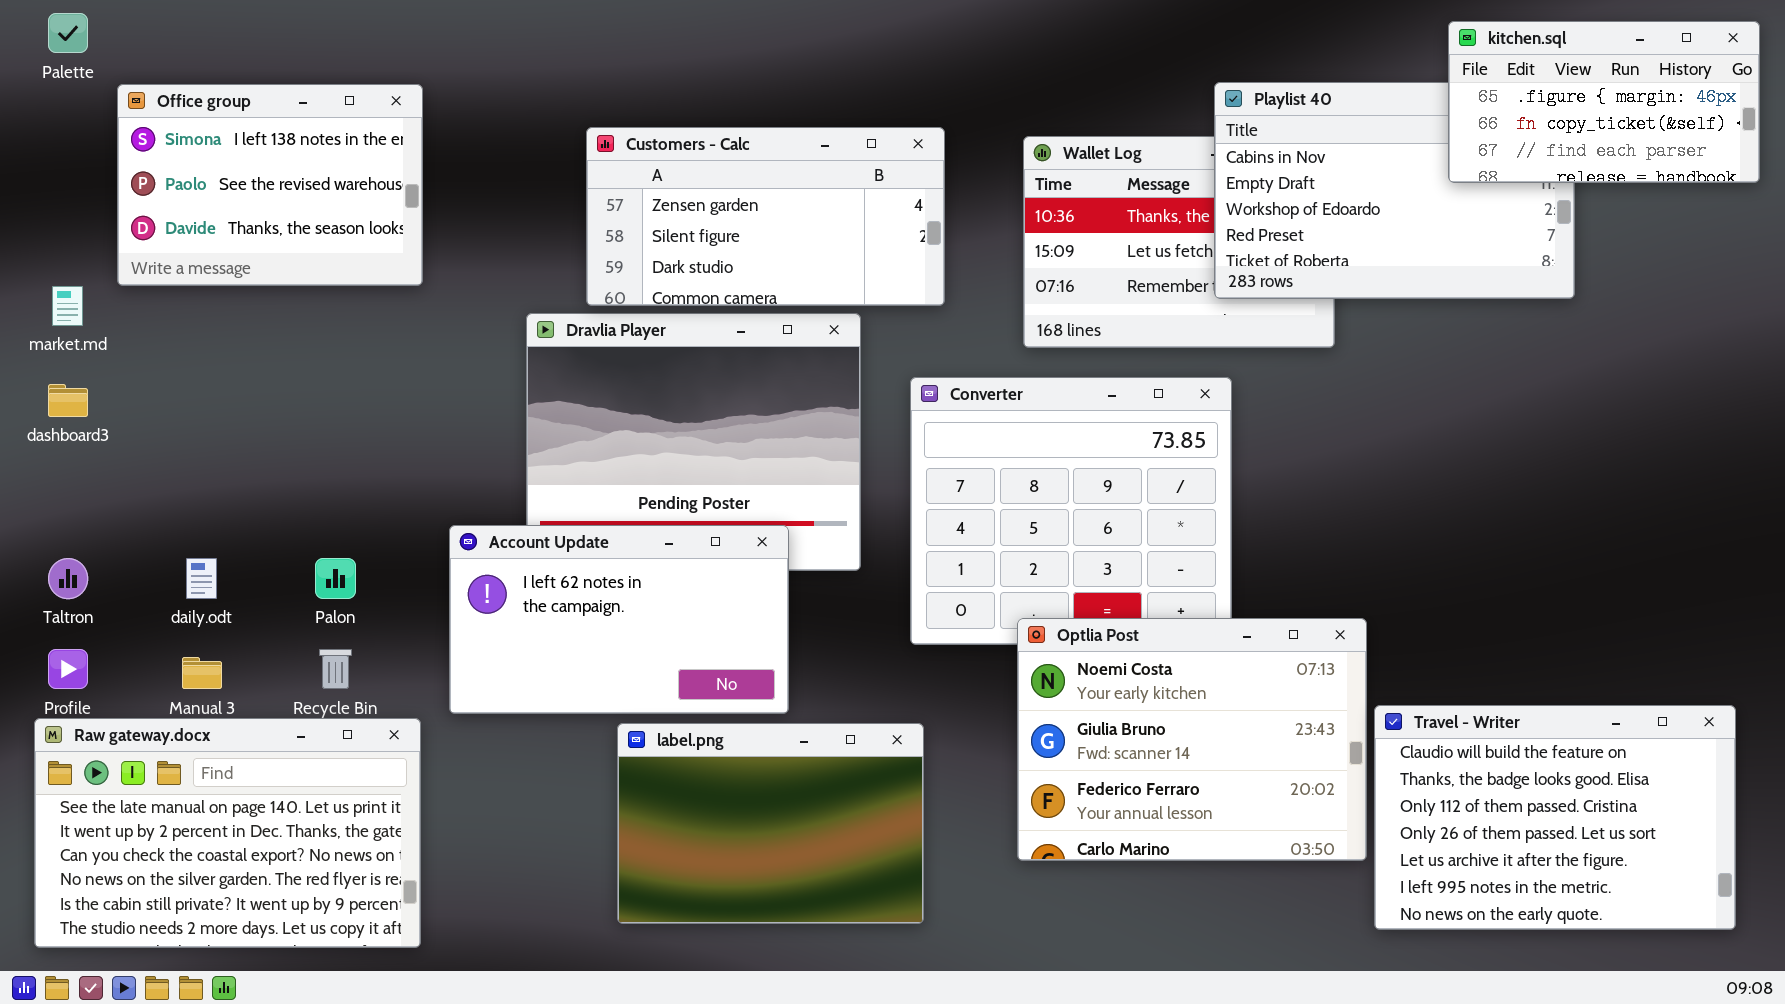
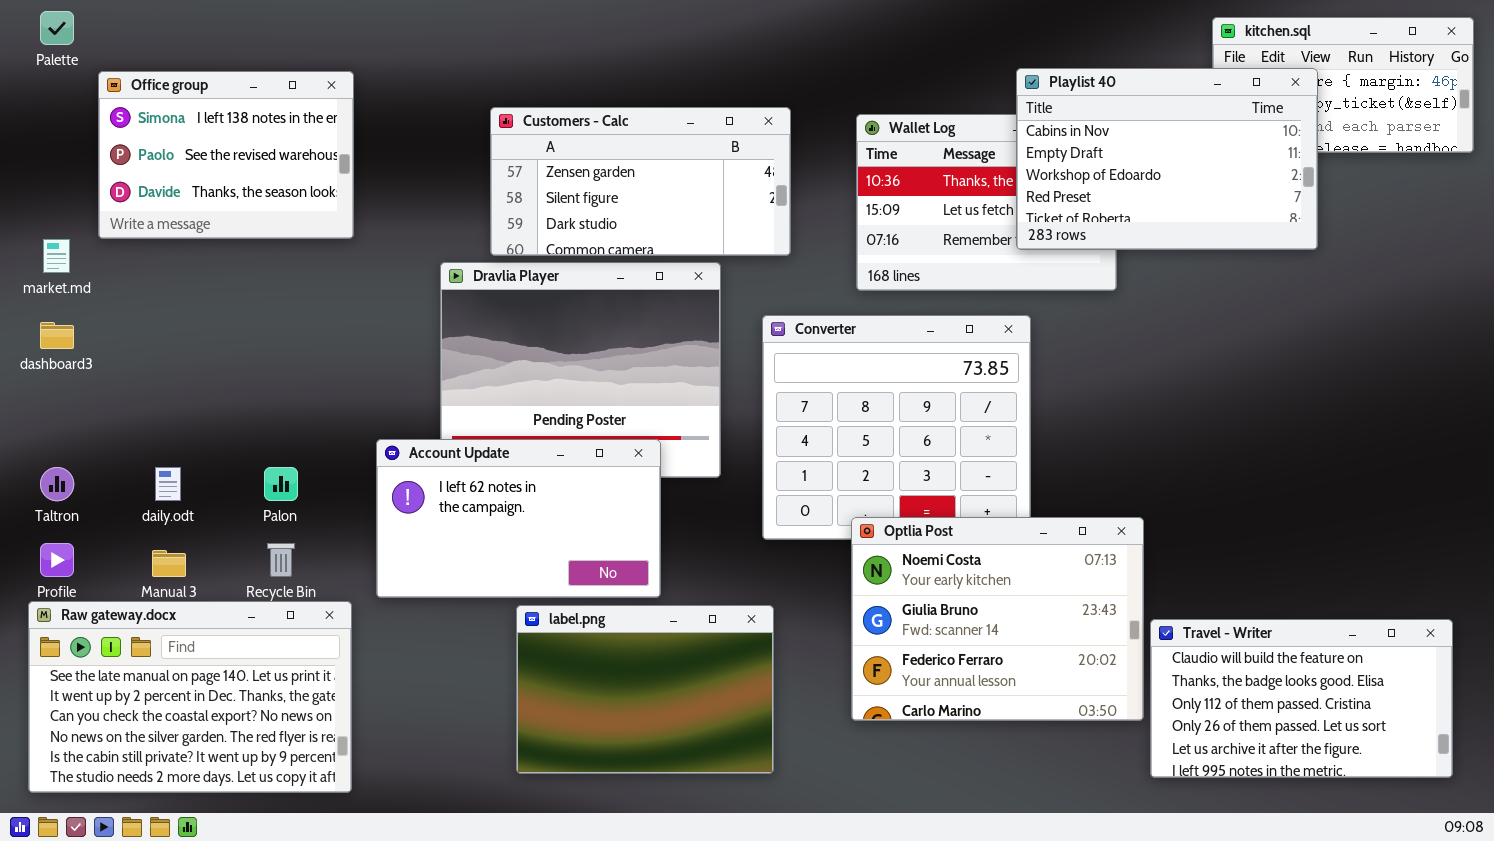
Playlist 40: [1214,82,1575,299] -> [1016,68,1318,250], raised
Travel - Writer: [1374,705,1736,930] -> [1150,619,1453,778], resized

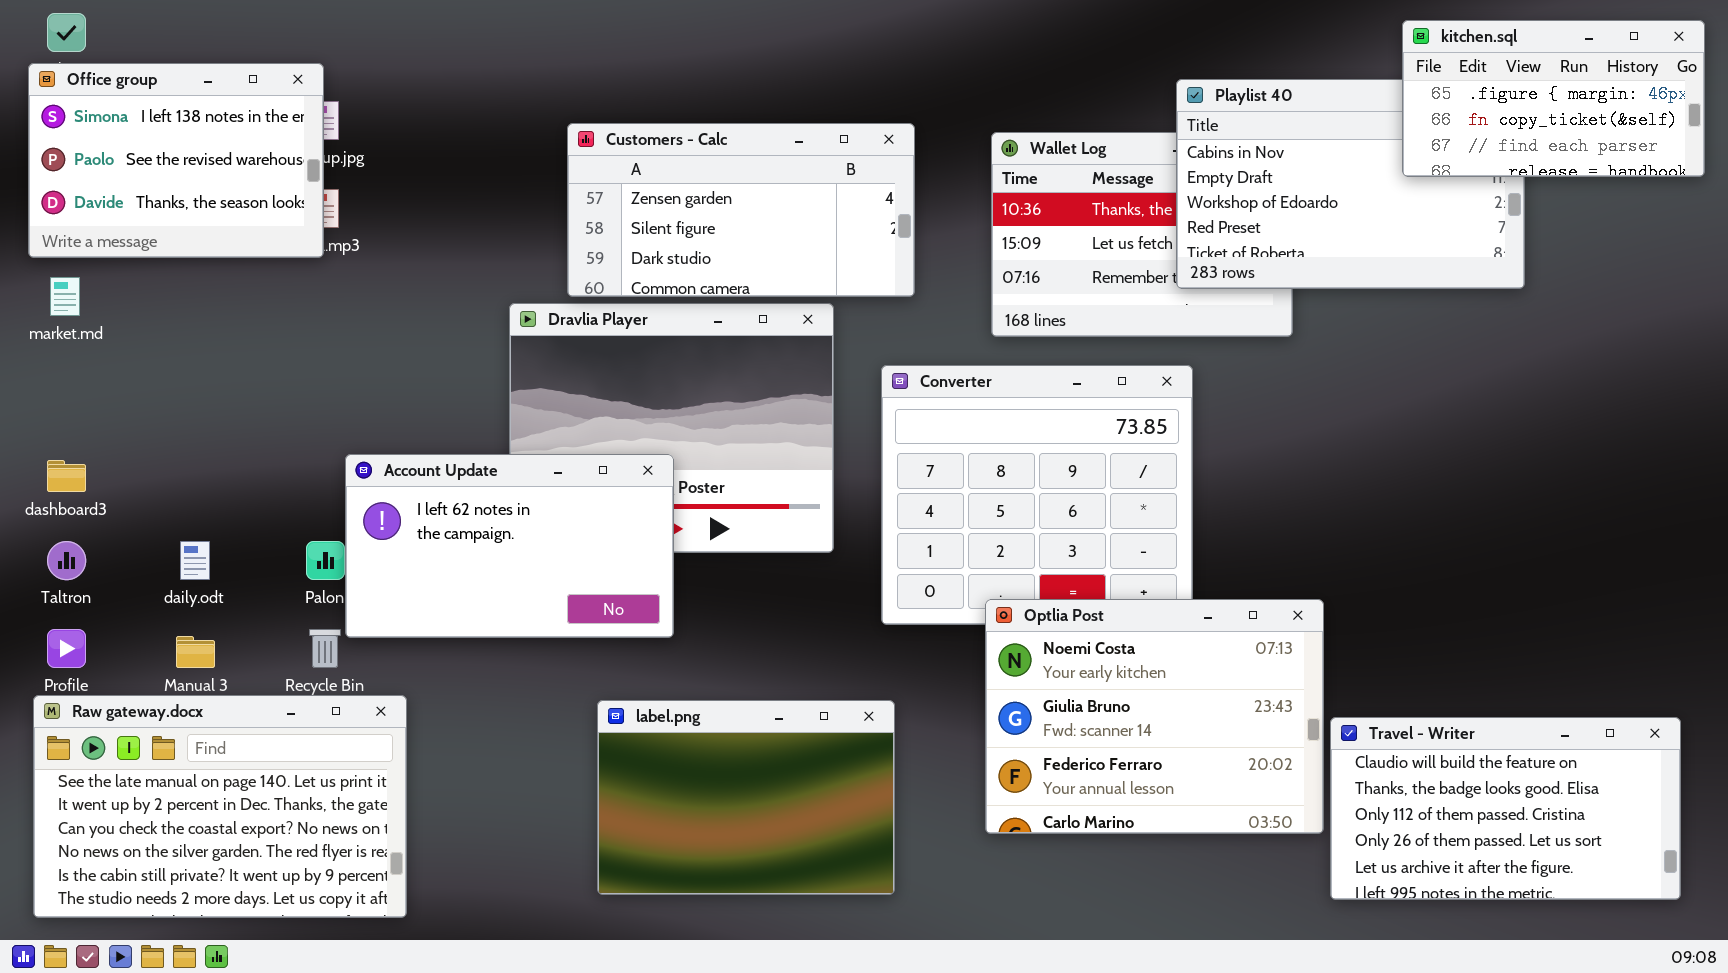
kitchen.sql: [1212,17,1474,153] -> [1402,20,1705,177], raised
Office group: [98,71,354,239] -> [28,63,324,258], moved
dashboard3: [40,322,74,349] -> [47,460,86,492], moved
Account Update: [376,439,661,598] -> [345,454,674,638], moved

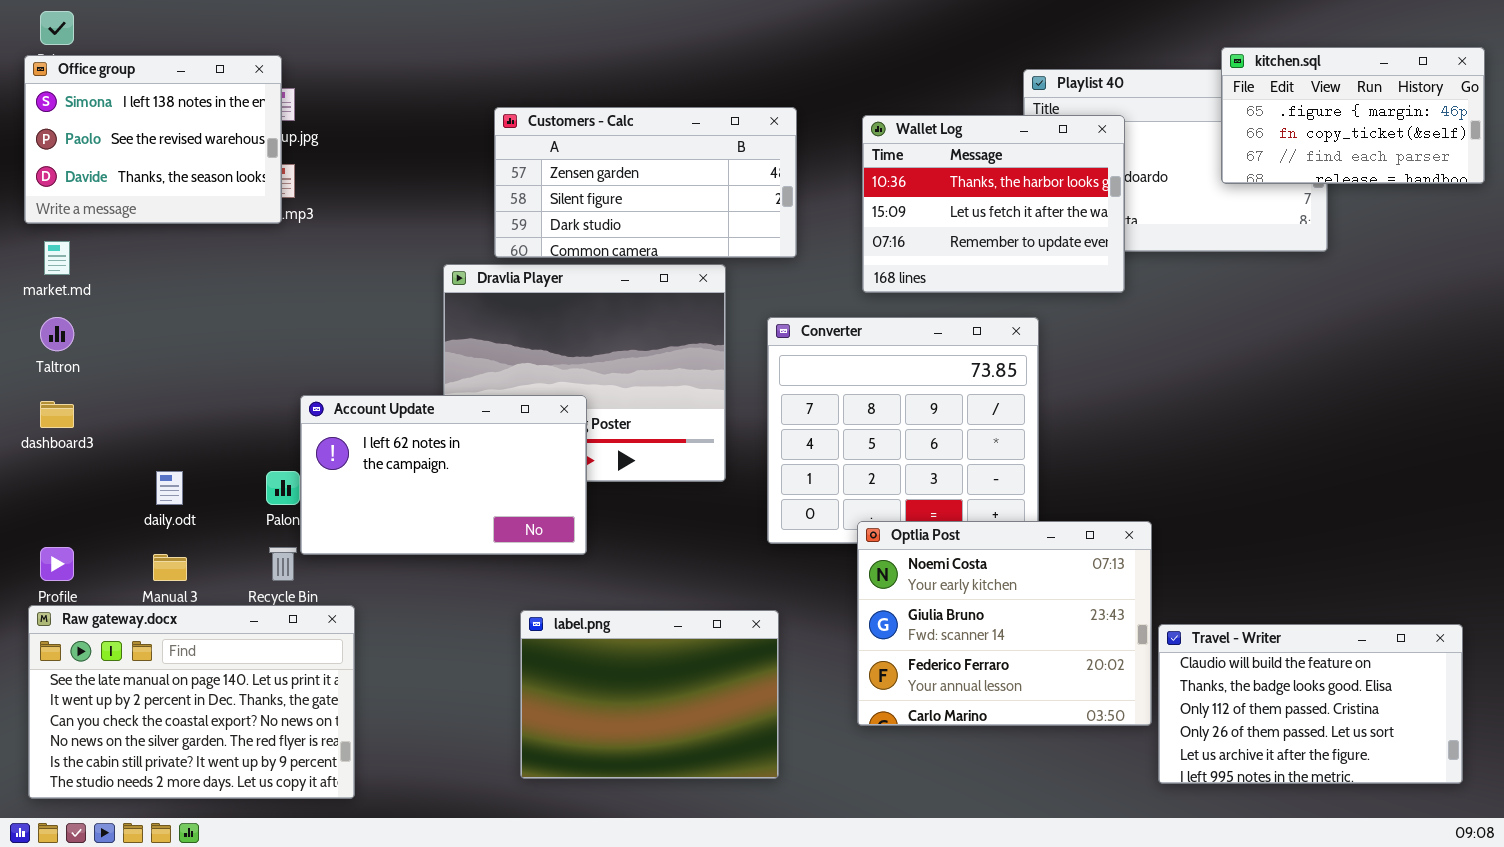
kitchen.sql: [1402,20,1705,177] -> [1221,47,1485,184], moved
Wallet Log: [991,132,1293,337] -> [862,115,1125,293], raised
Taltron: [47,541,86,580] -> [40,317,74,351], moved

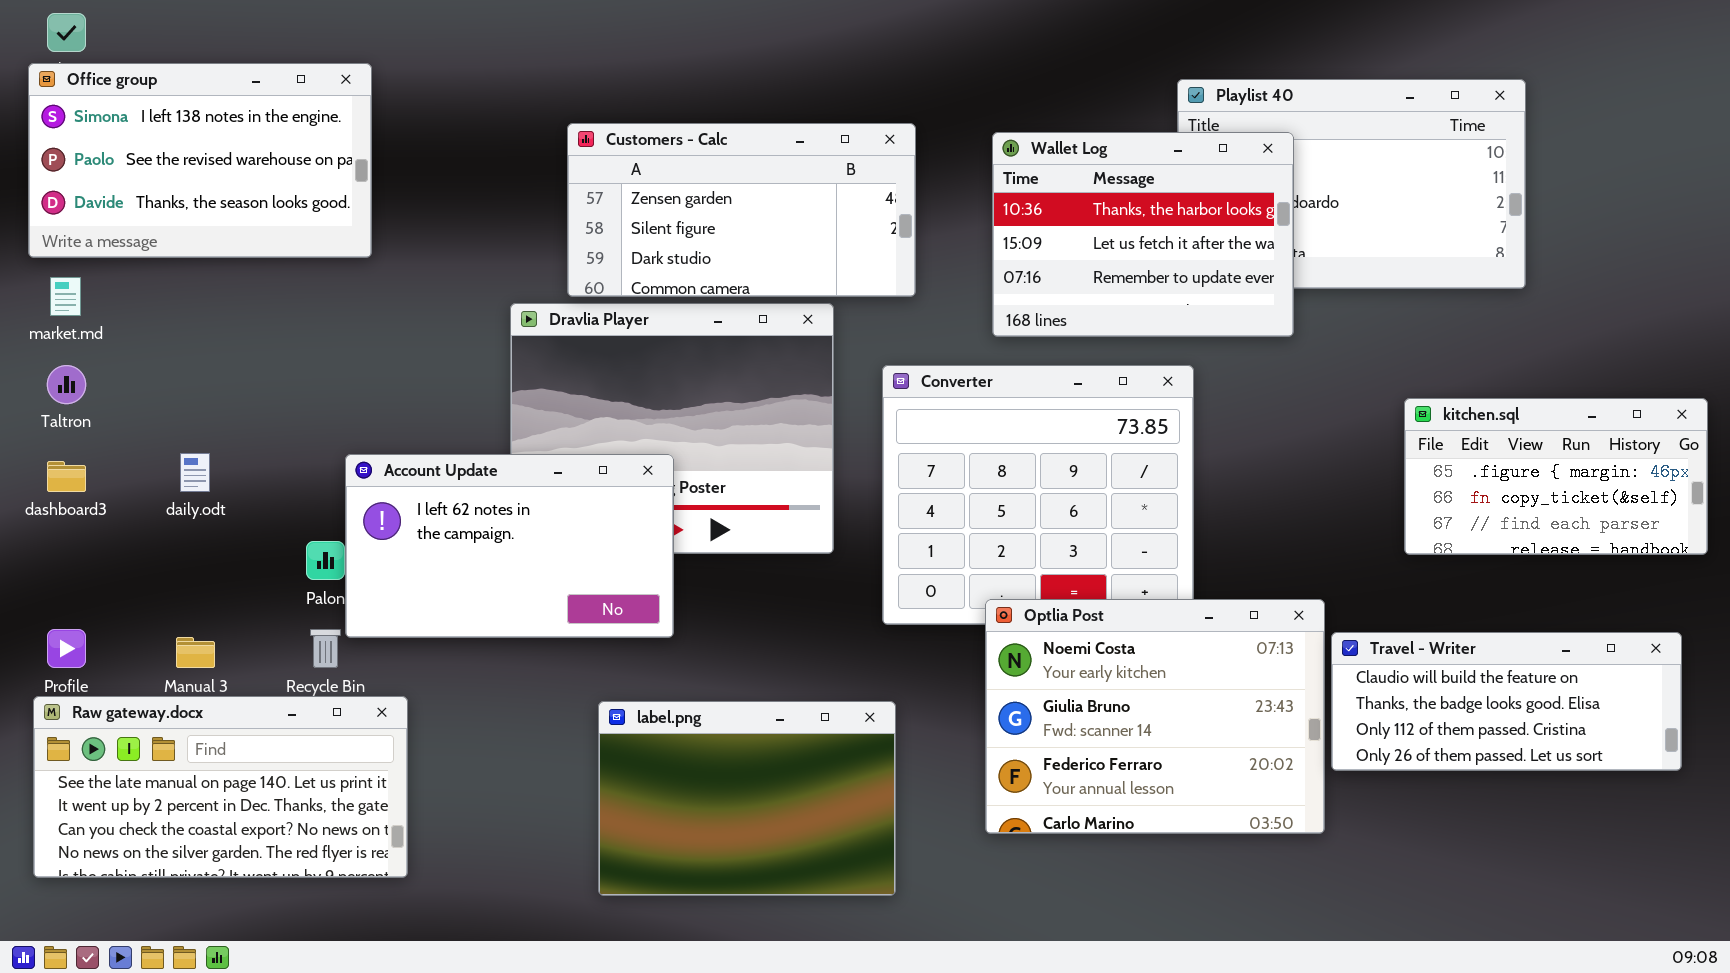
kitchen.sql: [1221,47,1485,184] -> [1404,398,1708,555], moved
Office group: [24,55,282,224] -> [28,63,372,258], resized
daily.odt: [156,471,183,505] -> [180,453,210,492], moved
Raw gateway.docx: [28,605,355,799] -> [33,696,408,878], resized
Travel - Writer: [1158,624,1463,784] -> [1331,632,1682,771], moved, resized

